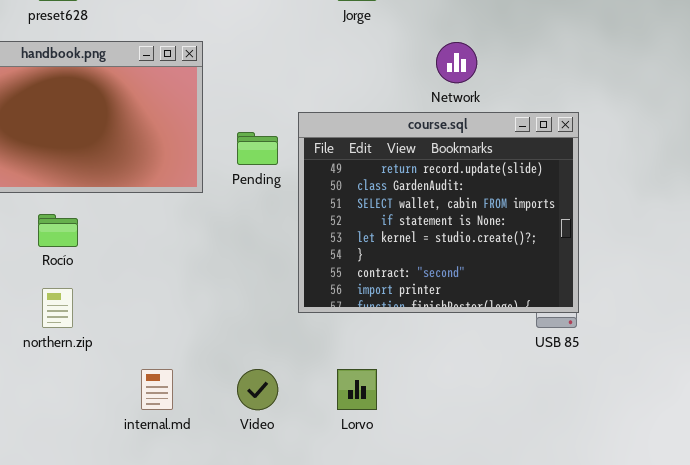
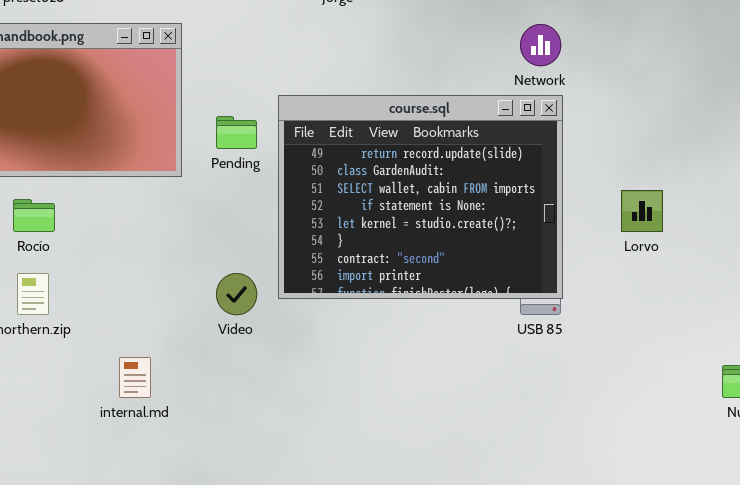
Network: [436,42,477,83] -> [520,24,561,66], moved
Video: [237,369,278,410] -> [216,273,257,315], moved
Lorvo: [337,369,377,410] -> [621,190,663,232], moved

